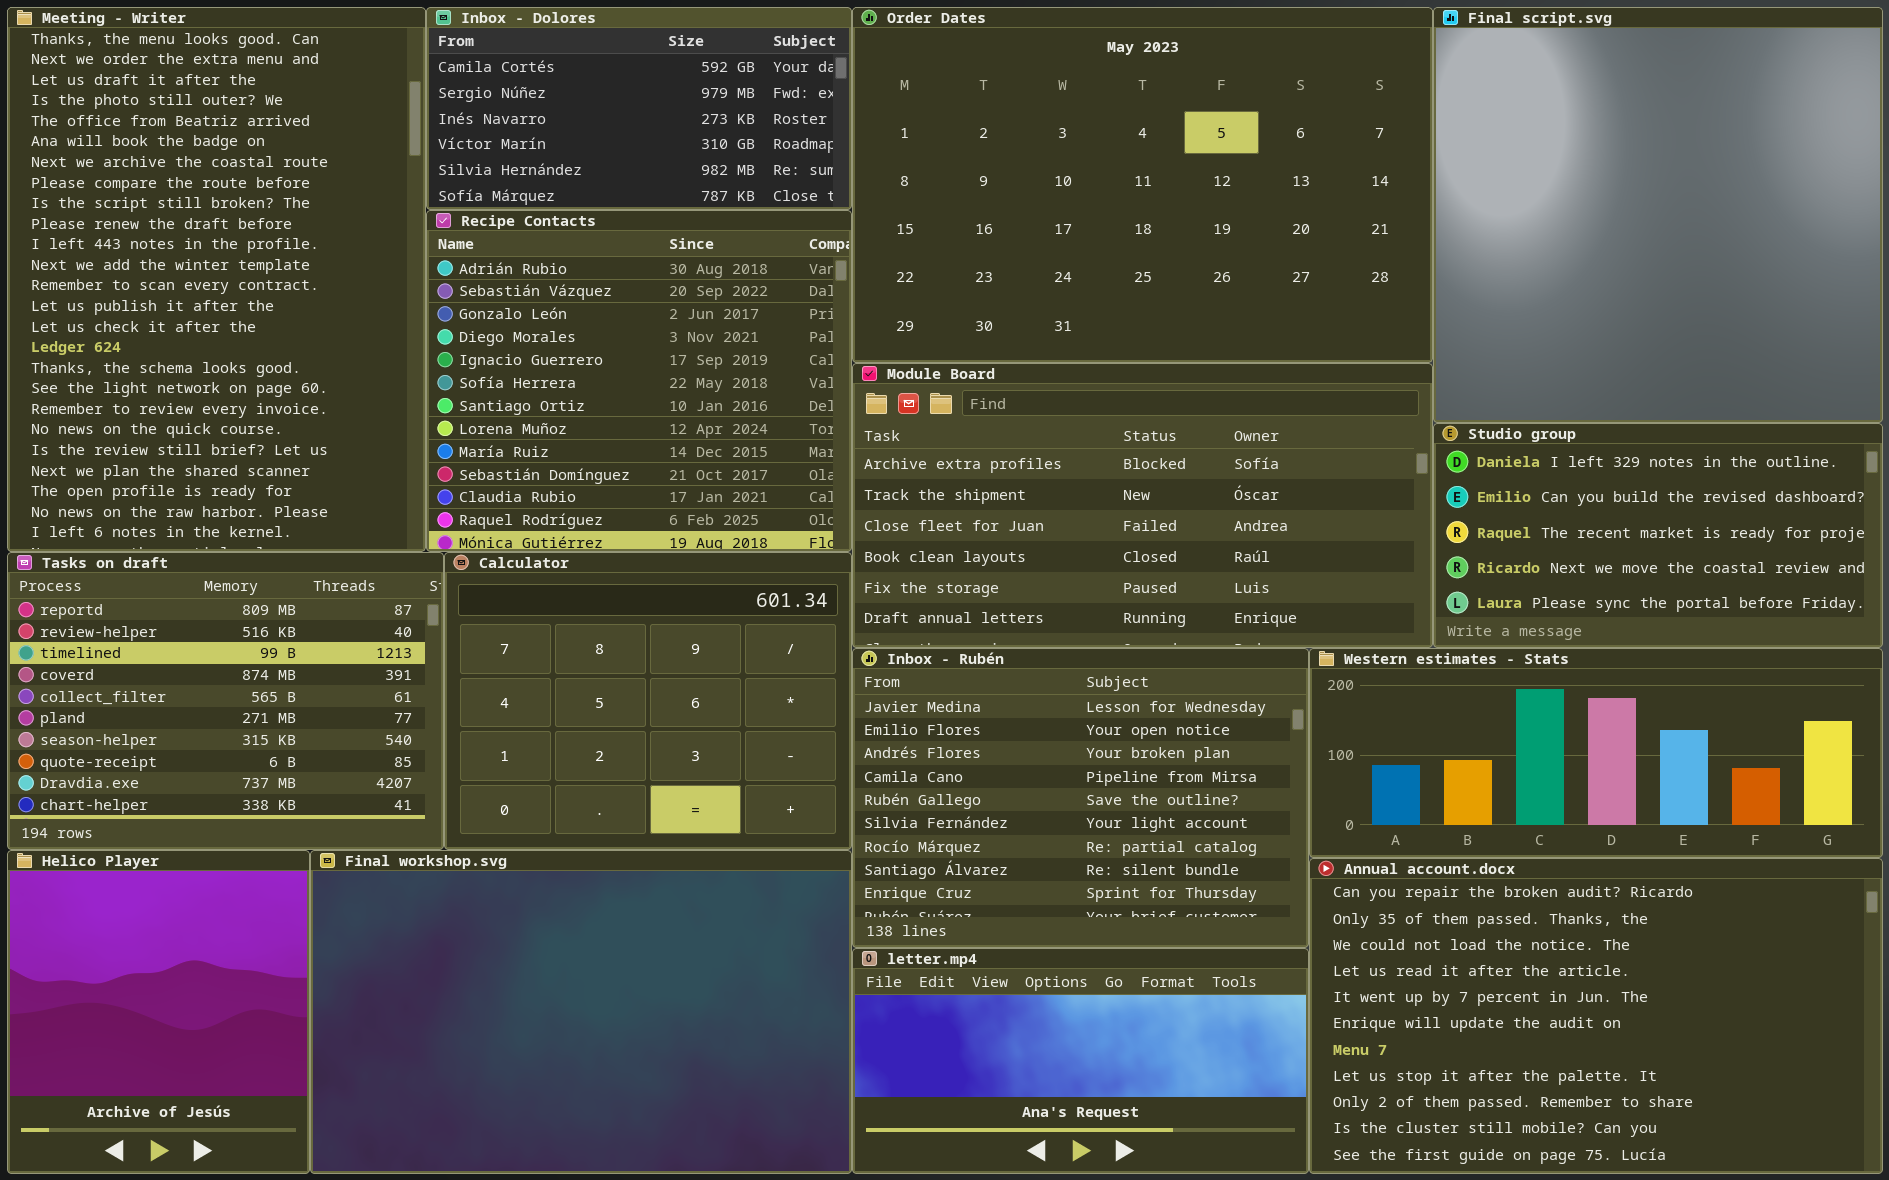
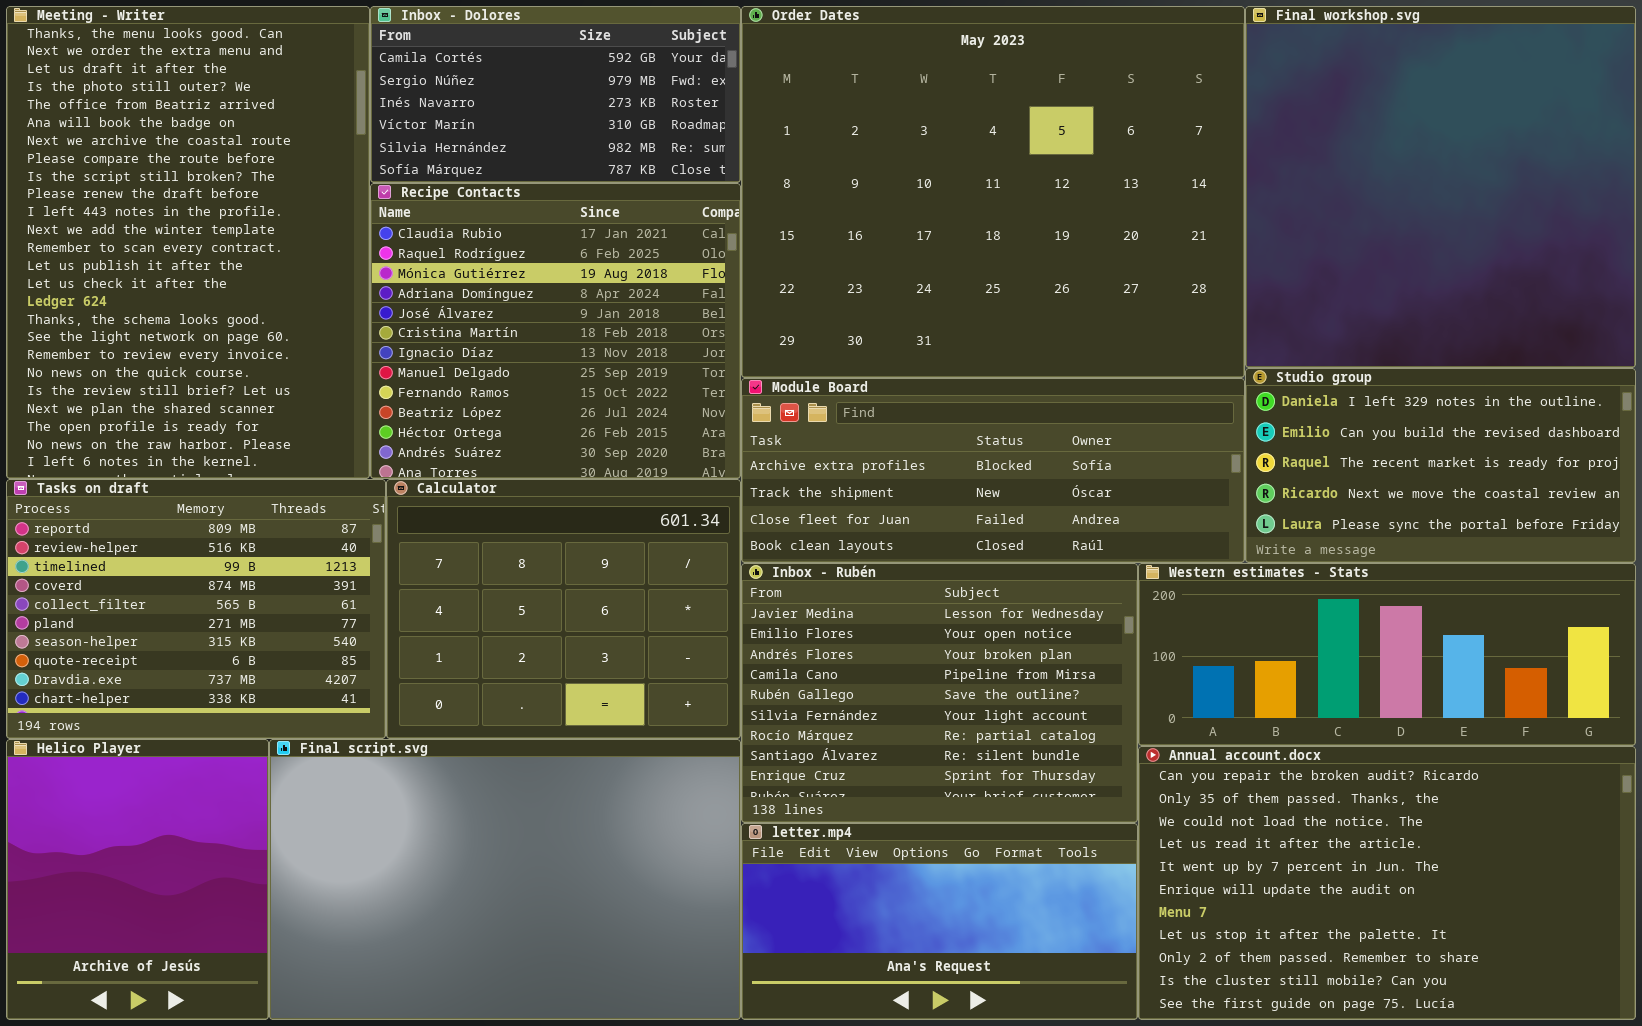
Order Dates: [852,7,1433,363] -> [741,6,1245,378], resized
Final script.svg: [1433,7,1883,423] -> [269,739,741,1020], moved, resized
Recipe Contacts: [426,210,852,552] -> [370,183,741,479], scrolled down 10 rows
Module Board: [852,363,1433,648] -> [741,378,1245,563], resized
Final workshop.svg: [310,850,852,1174] -> [1245,6,1636,368], moved, resized

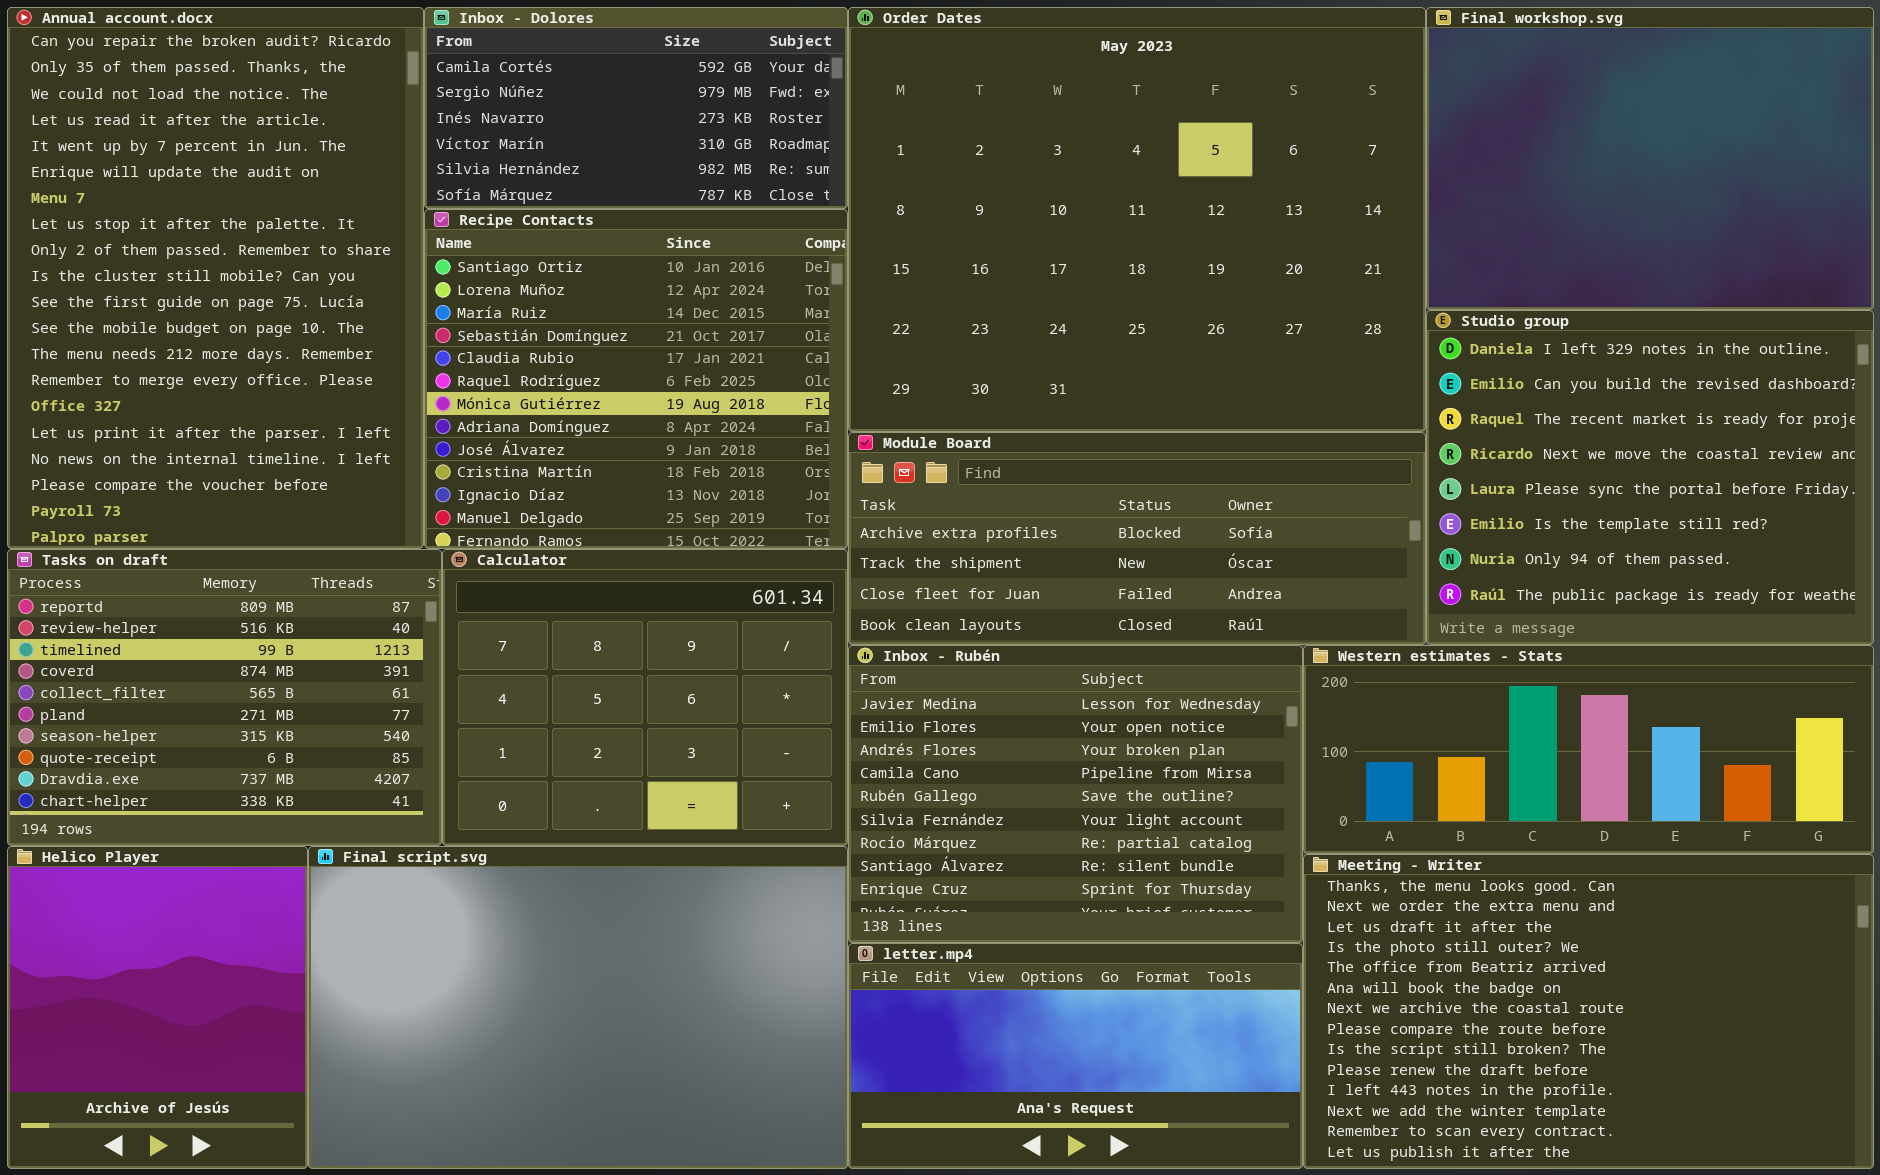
Meeting - Writer: [6,6,370,479] -> [1303,854,1874,1169], moved, resized
Final workshop.svg: [1245,6,1636,368] -> [1426,7,1874,310], resized
Recipe Contacts: [370,183,741,479] -> [424,209,848,549], scrolled up 4 rows
Studio group: [1245,368,1636,563] -> [1426,310,1874,645], resized
Annual account.docx: [1138,746,1636,1020] -> [7,7,424,549], moved, resized

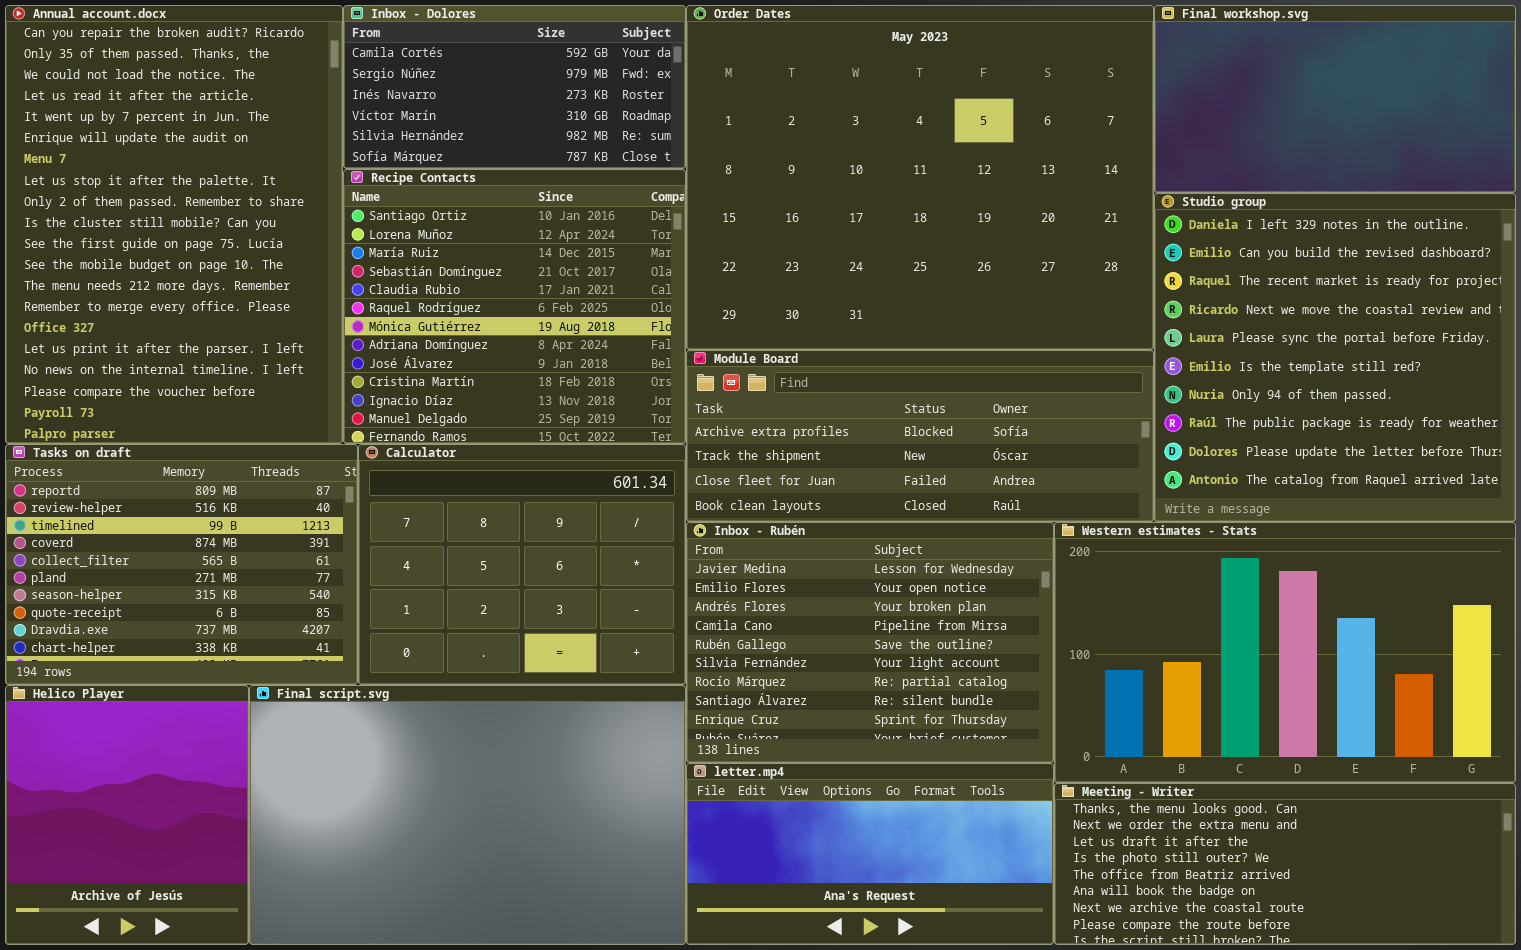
Final workshop.svg: [1426,7,1874,310] -> [1154,5,1516,193], resized
Studio group: [1426,310,1874,645] -> [1154,193,1516,522], resized
Western estimates - Stats: [1303,645,1874,854] -> [1054,522,1516,783], resized
Meeting - Writer: [1303,854,1874,1169] -> [1054,783,1516,945], resized

